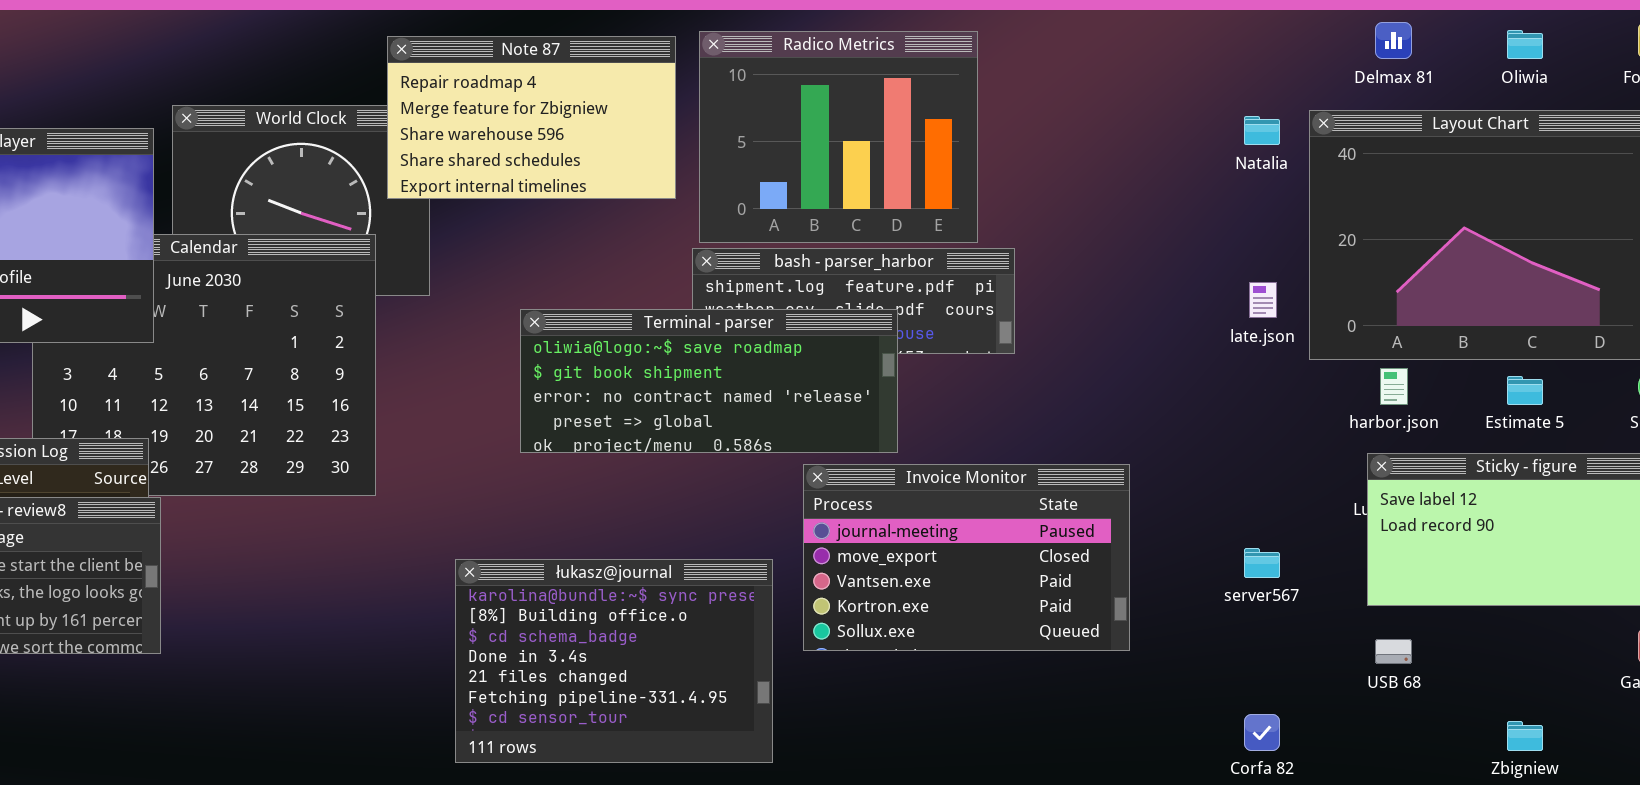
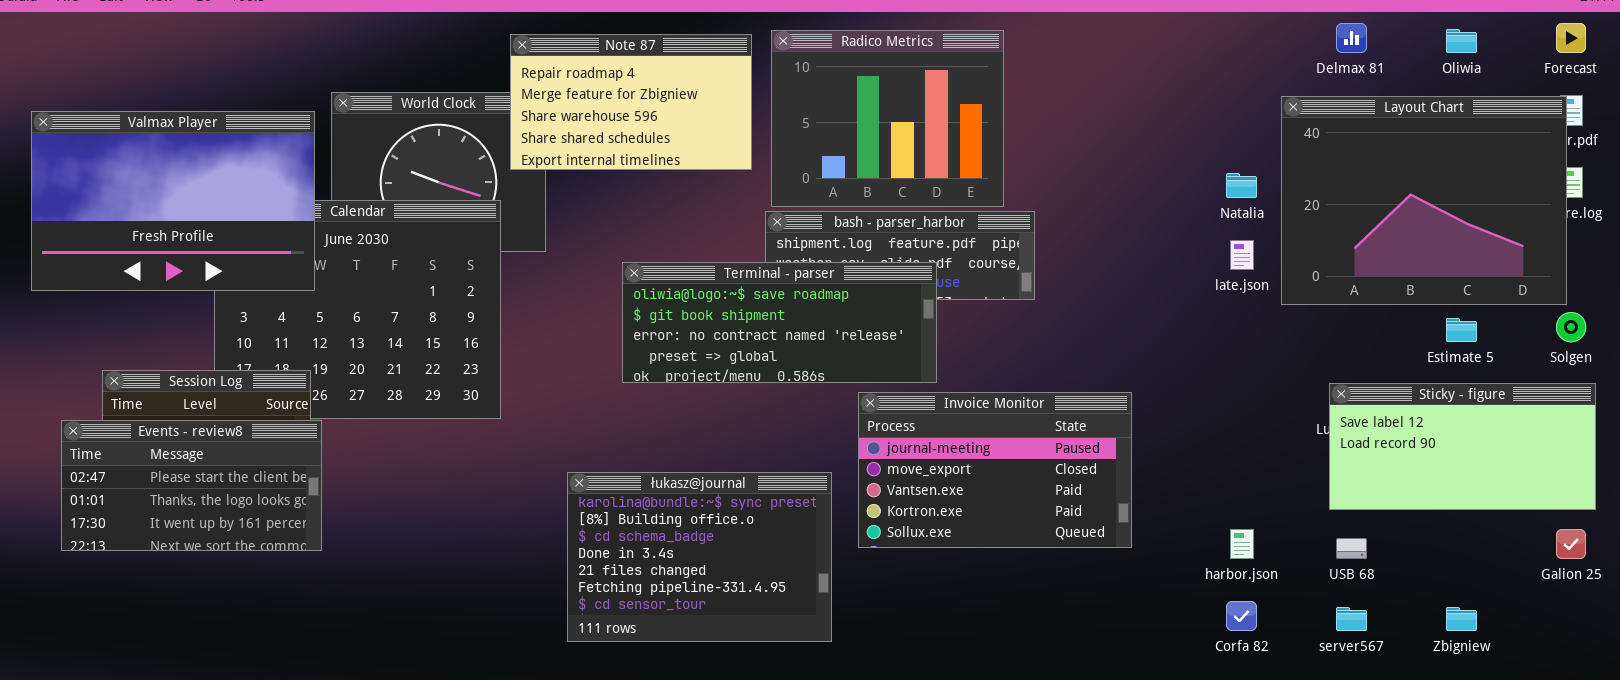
Natalia: [1244,116,1280,145] -> [1226,173,1257,198], moved
harbor.json: [1380,368,1408,405] -> [1230,529,1254,559], moved
server567: [1244,548,1280,578] -> [1336,607,1367,631], moved

